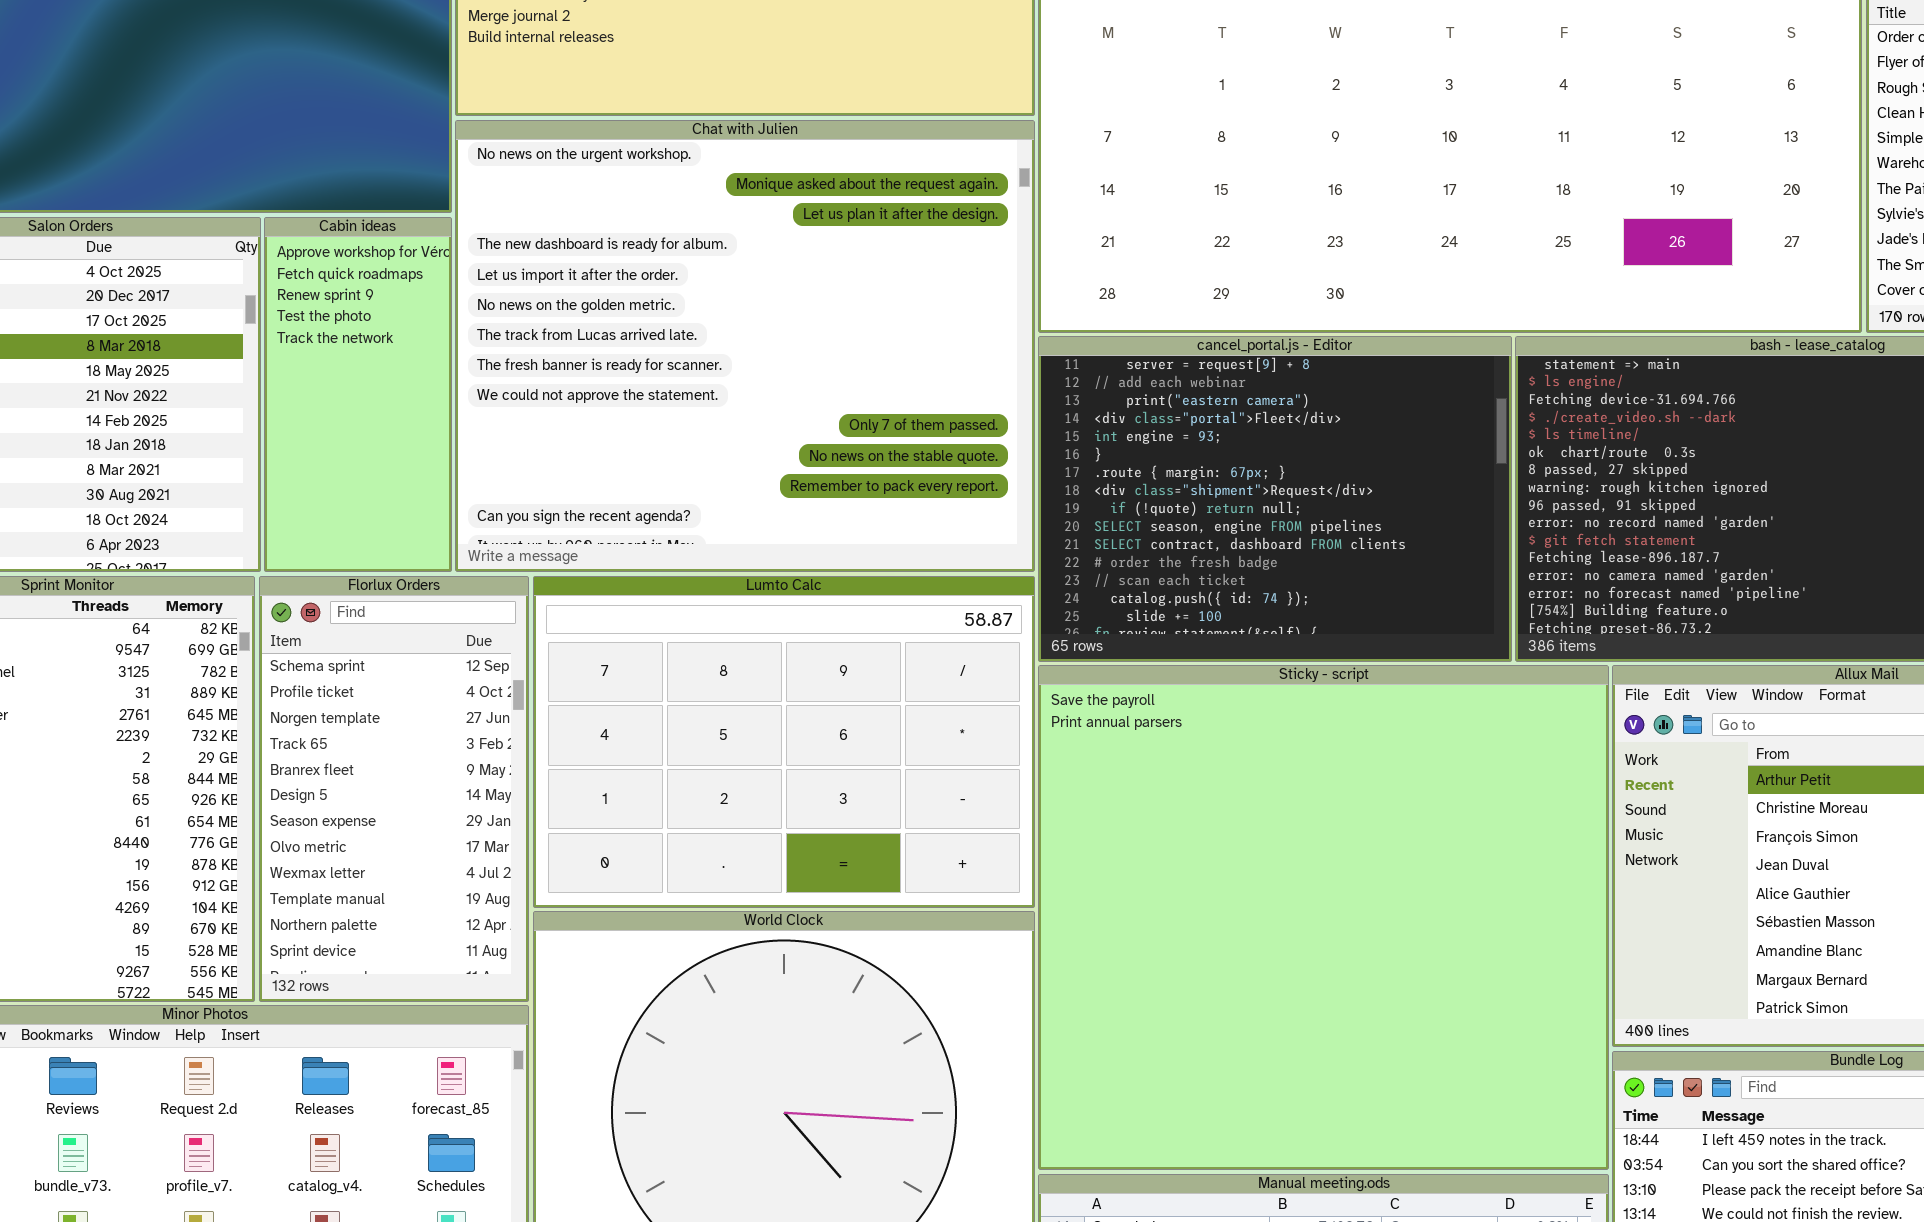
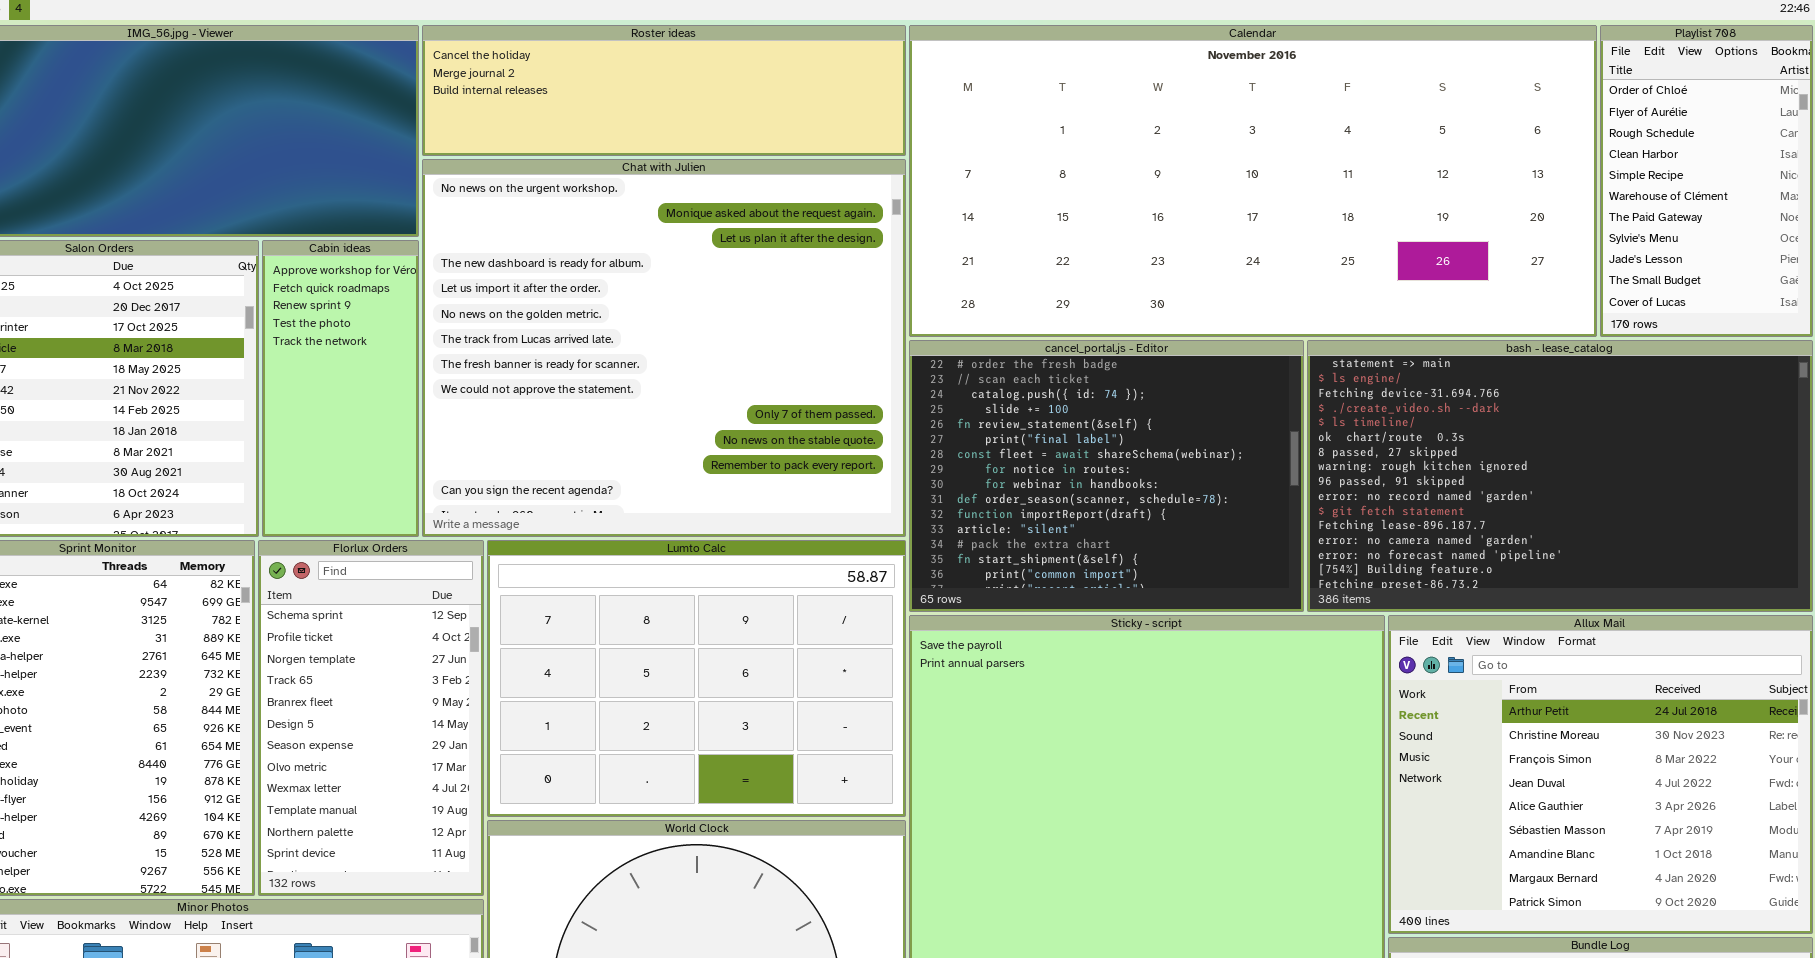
cancel_portal.js - Editor: [1038,336,1512,662] -> [909,340,1304,612], scrolled down 11 rows

